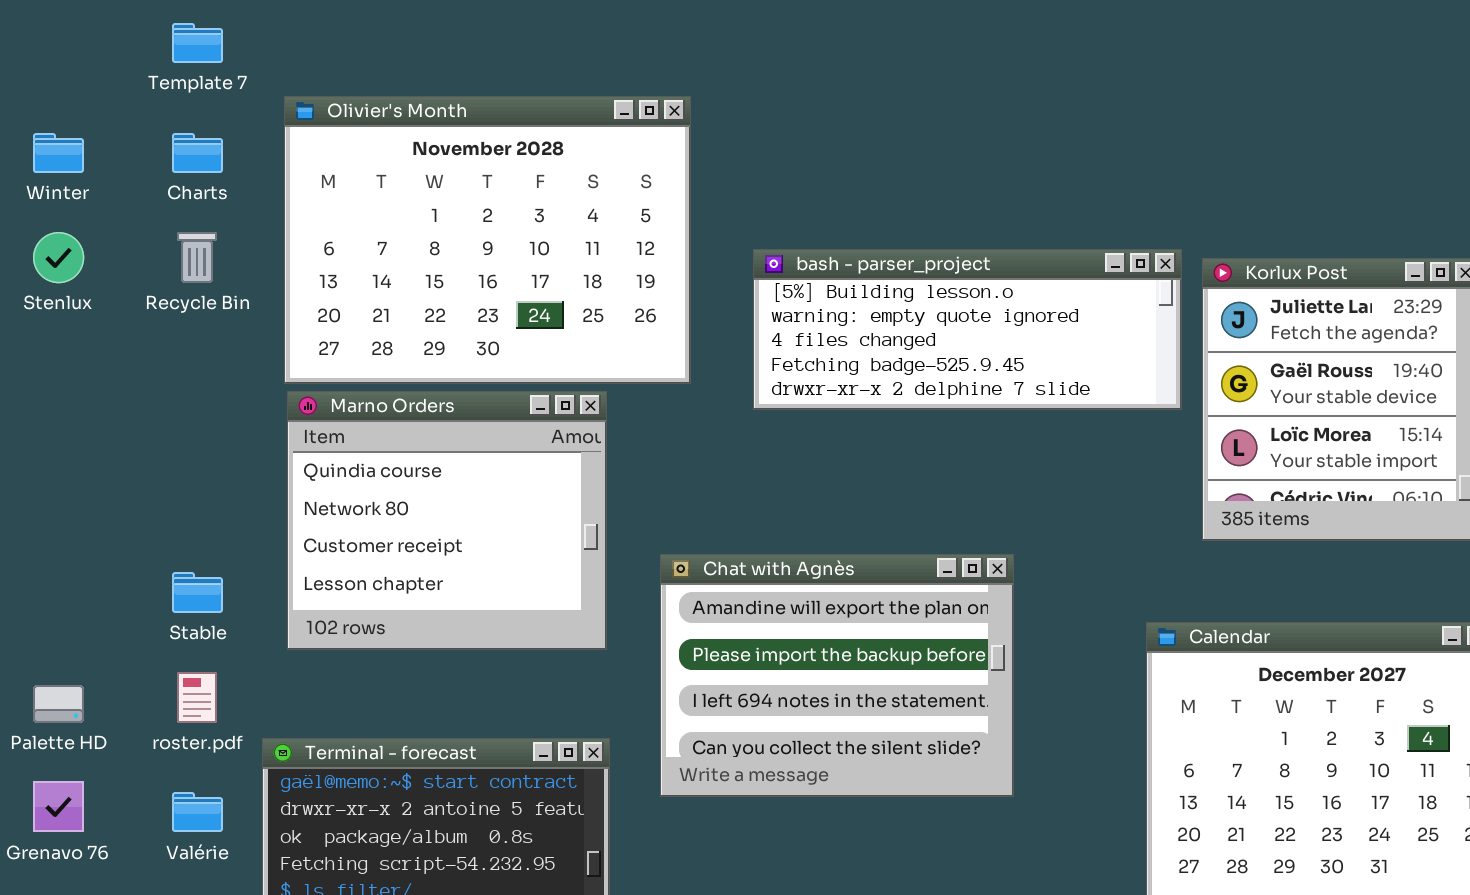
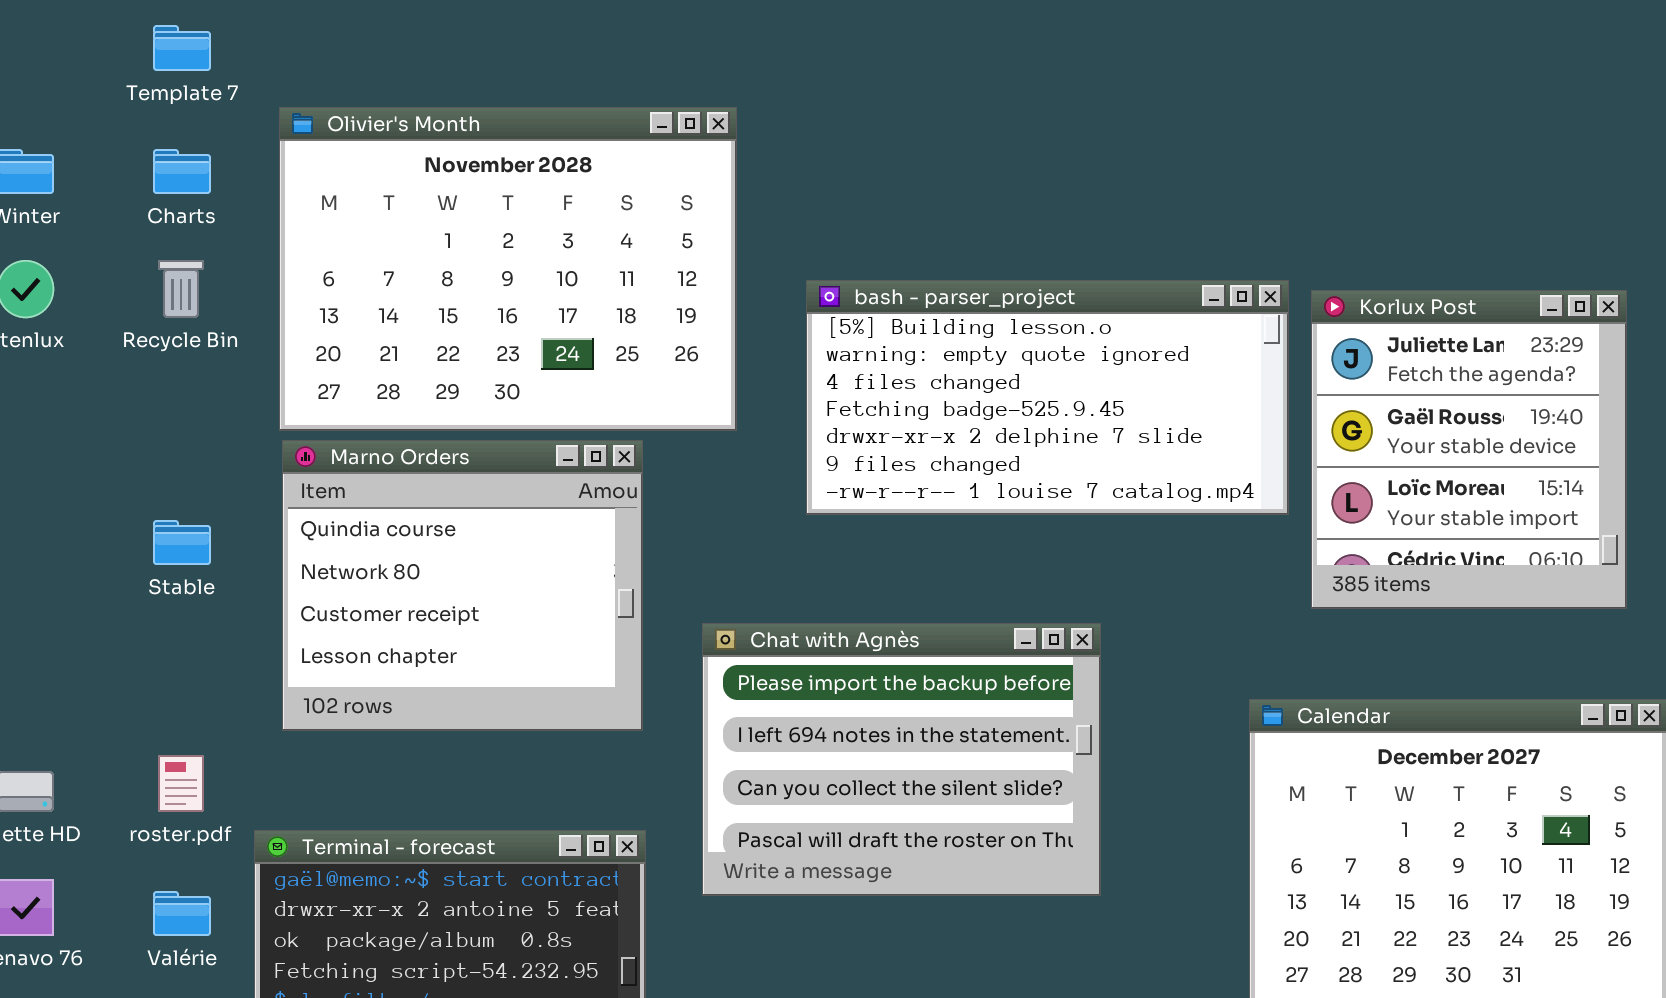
bash - parser_project: [753,249,1182,410] -> [806,280,1289,515], resized
Chat with Agnès: [660,554,1014,797] -> [702,623,1101,896], scrolled down 1 row
Stable: [172,572,223,613] -> [153,520,211,565], moved

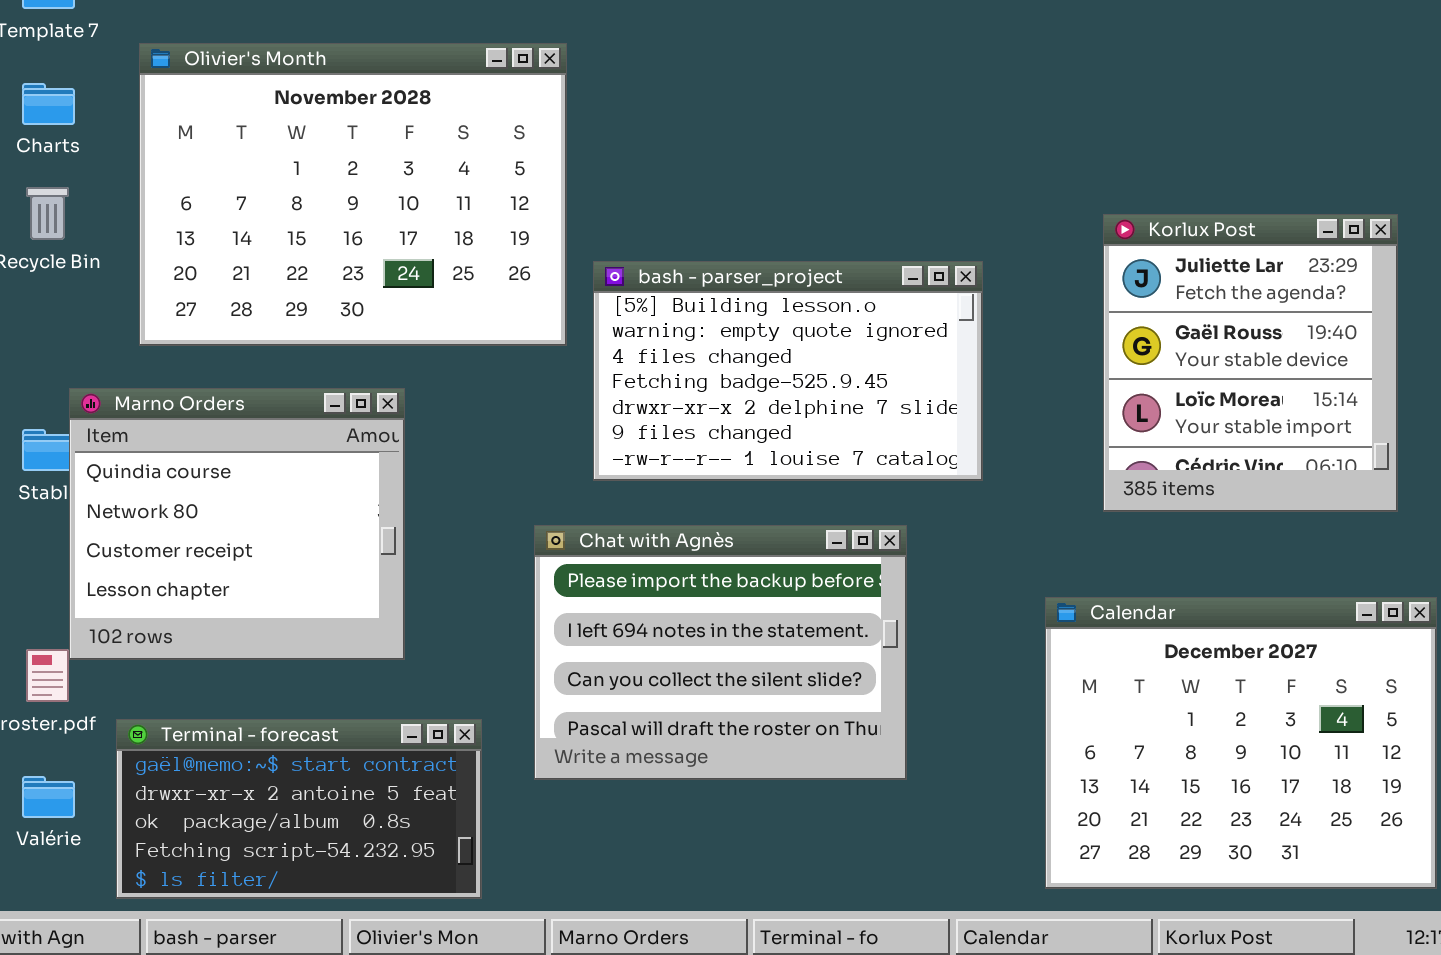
bash - parser_project: [806,280,1289,515] -> [593,261,983,481], moved, resized
Marno Orders: [282,440,643,731] -> [69,388,405,660], moved

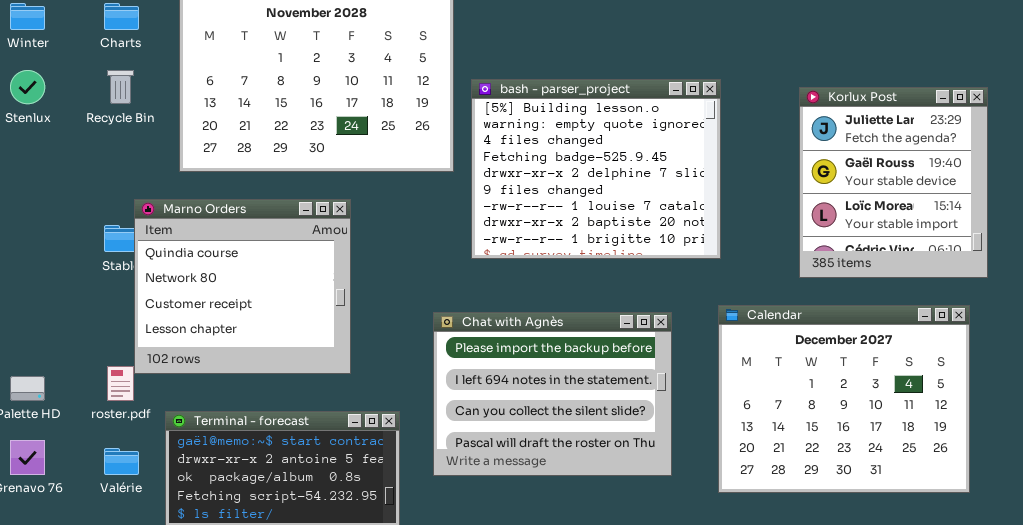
bash - parser_project: [593,261,983,481] -> [471,79,721,259], resized
Chat with Agnès: [534,525,907,780] -> [433,312,672,476], moved
Calendar: [1045,597,1437,889] -> [718,305,970,493], moved

